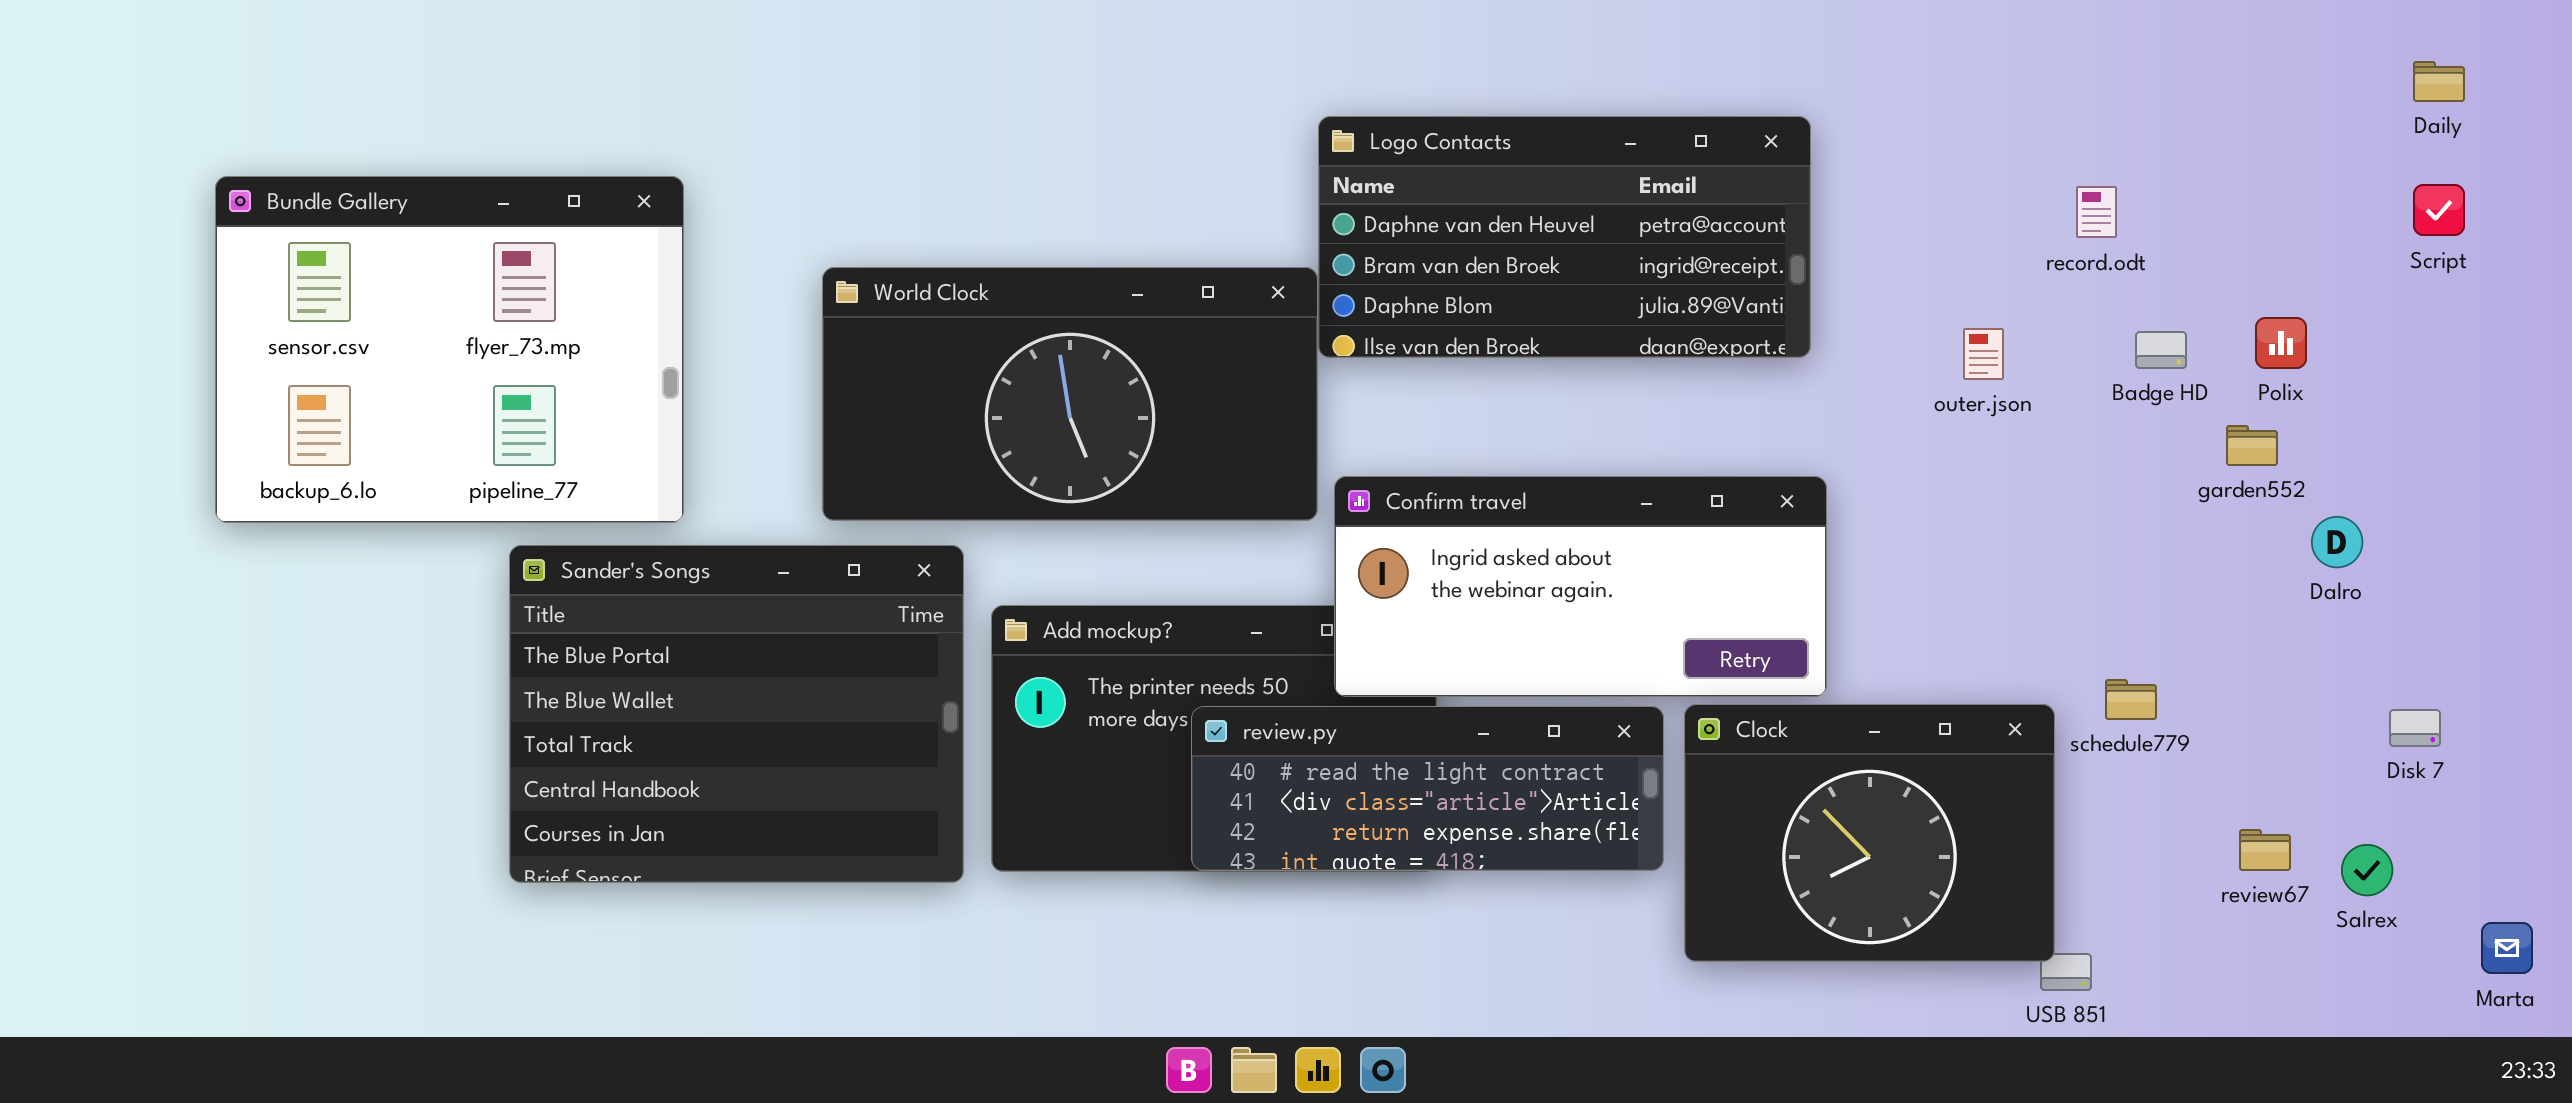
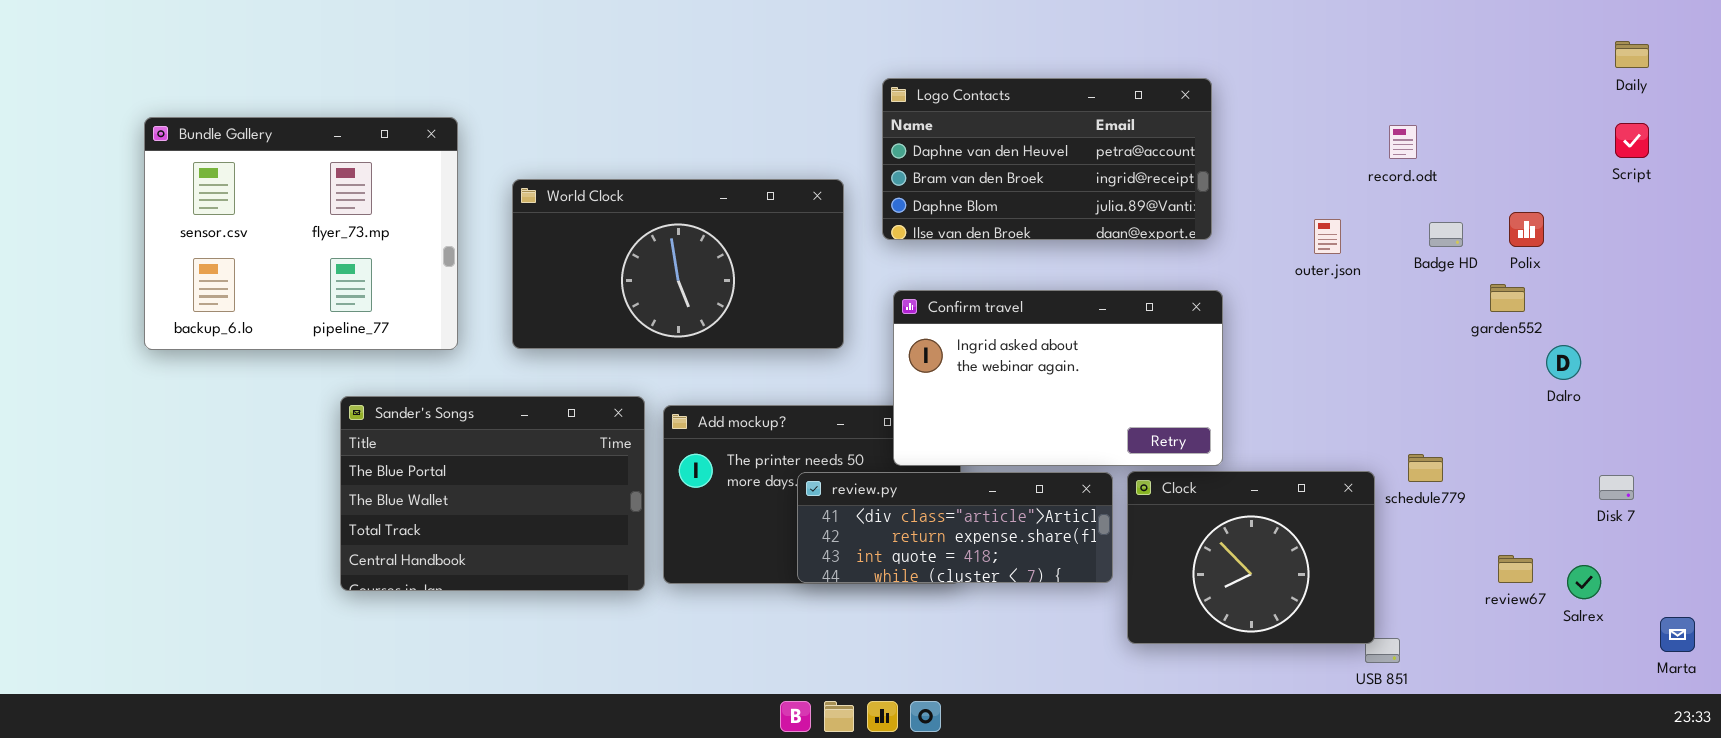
World Clock: [822,267,1318,521] -> [512,179,844,349], moved
Confirm travel: [1334,476,1827,697] -> [893,290,1223,466], resized
Sander's Songs: [509,545,964,883] -> [340,396,645,591], resized
review.py: [1191,706,1664,871] -> [797,472,1113,583], scrolled down 1 row

